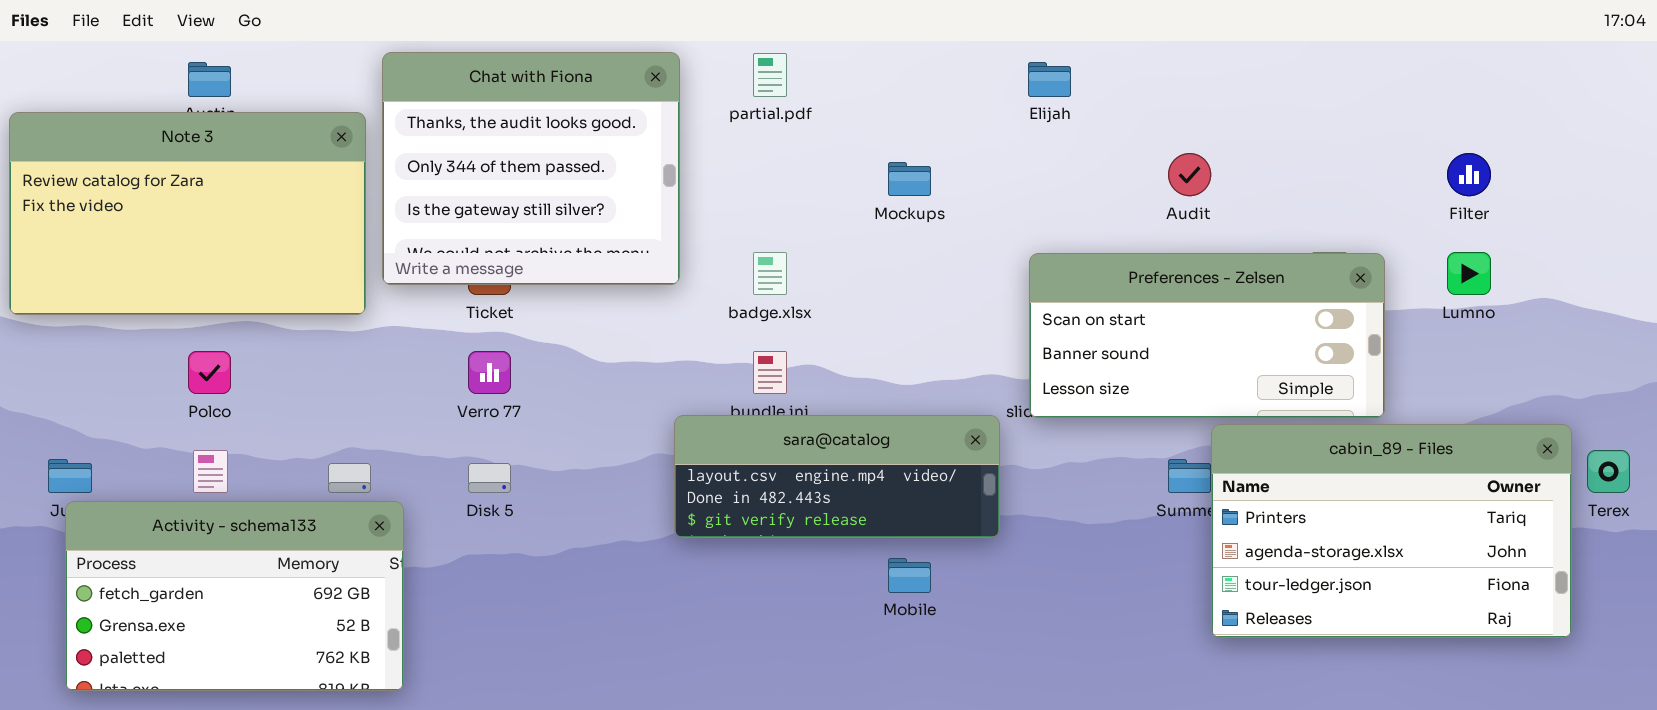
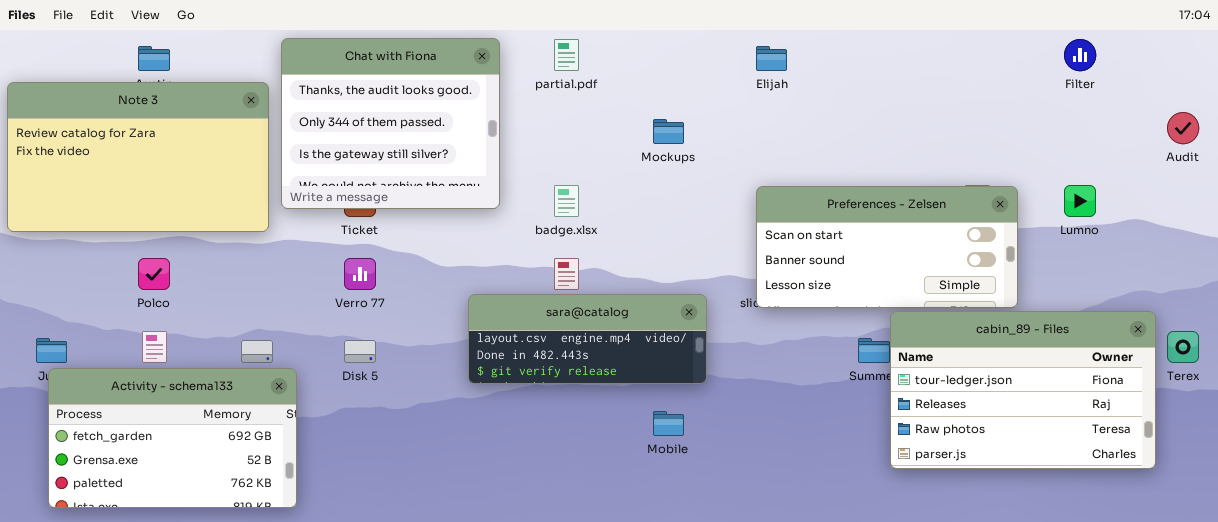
Audit: [1168,153,1211,196] -> [1167,112,1199,144], moved
Filter: [1447,153,1491,196] -> [1064,39,1096,71], moved
sara@catalog: [674,415,1000,538] -> [468,294,707,384], moved
cabin_89 - Files: [1211,424,1572,638] -> [890,311,1156,469], scrolled down 2 rows

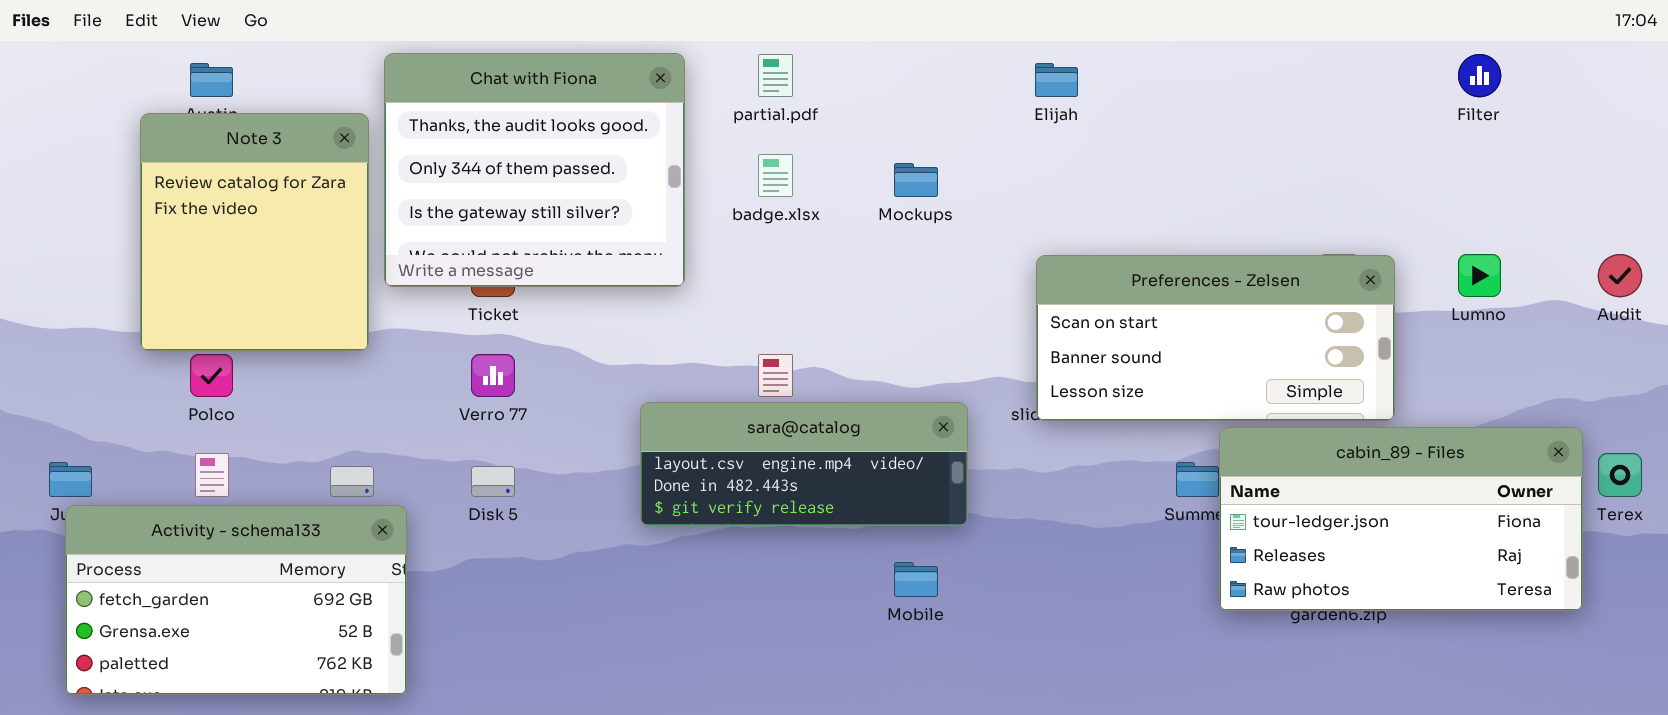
Note 3: [7,82,269,232] -> [140,113,369,351], resized
Audit: [1167,112,1199,144] -> [1598,254,1642,297], moved
badge.xlsx: [554,185,579,217] -> [758,154,793,197], moved
cabin_89 - Files: [890,311,1156,469] -> [1219,427,1583,611], resized

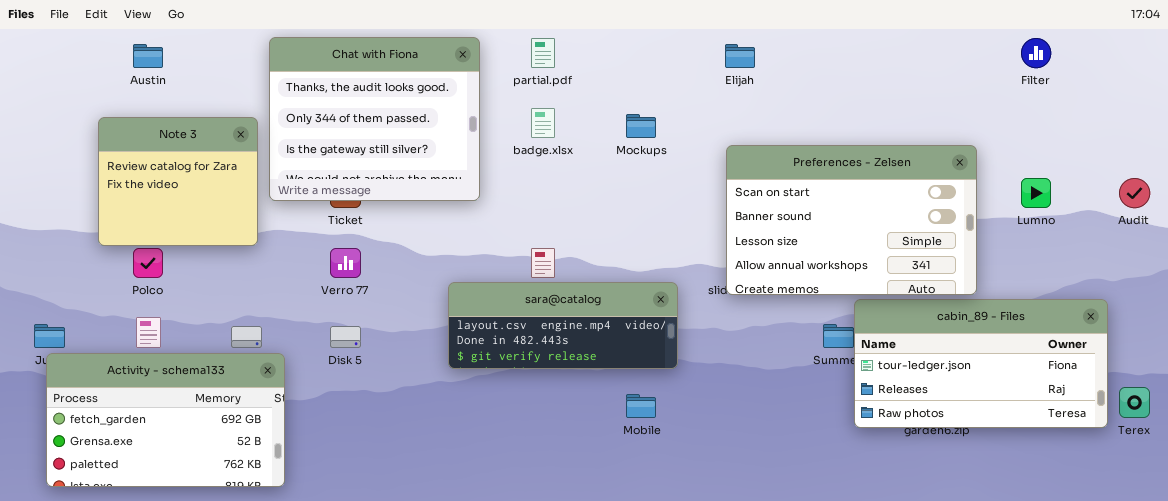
Note 3: [140,113,369,351] -> [98,117,258,246], resized
Preferences - Zelsen: [1036,255,1395,421] -> [726,145,977,295], resized
Terex: [1598,453,1642,497] -> [1119,387,1150,418], moved

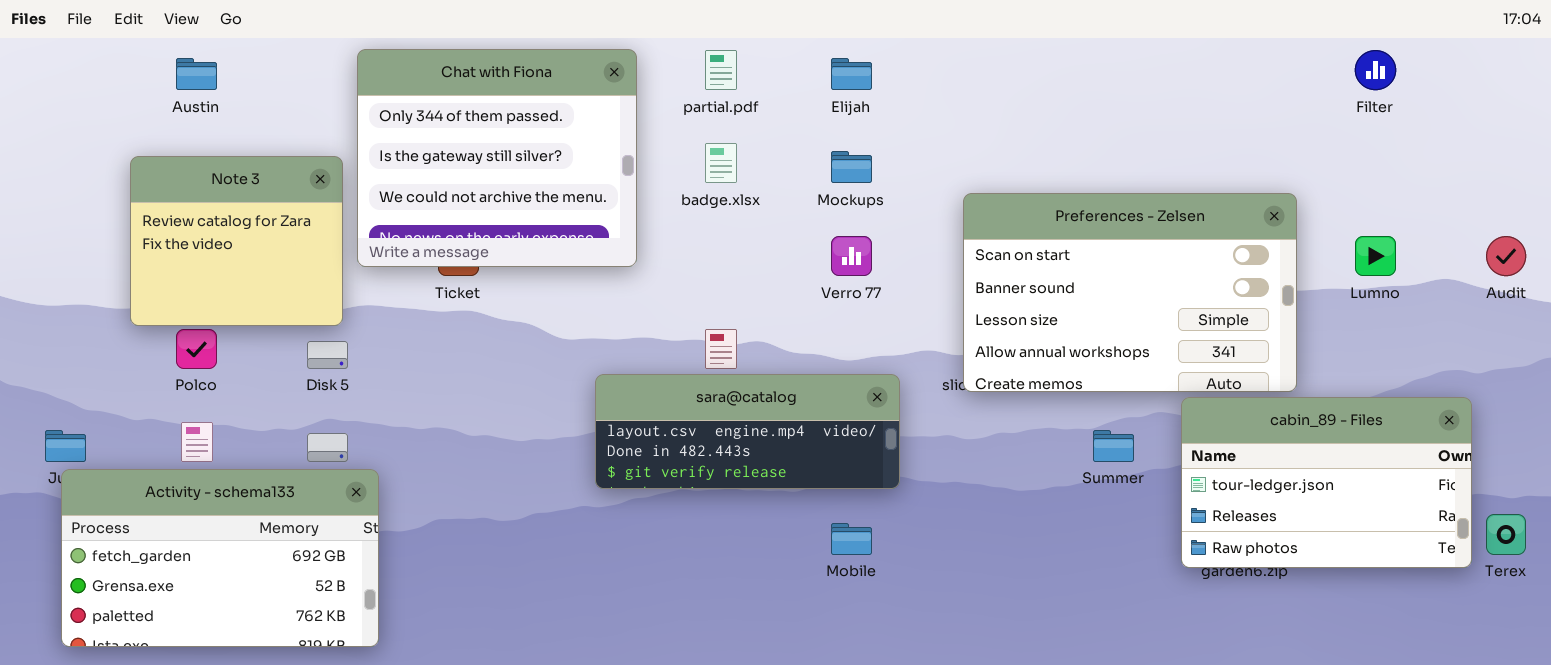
Chat with Fiona: [269,37,480,201] -> [357,49,637,267], scrolled down 1 row
Elijah: [725,44,755,68] -> [831,58,872,90], moved
Verro 77: [330,248,361,278] -> [831,236,872,276], moved
cabin_89 - Files: [854,299,1108,428] -> [1181,397,1472,568], resized
Disk 5: [330,326,361,348] -> [307,341,348,369], moved

